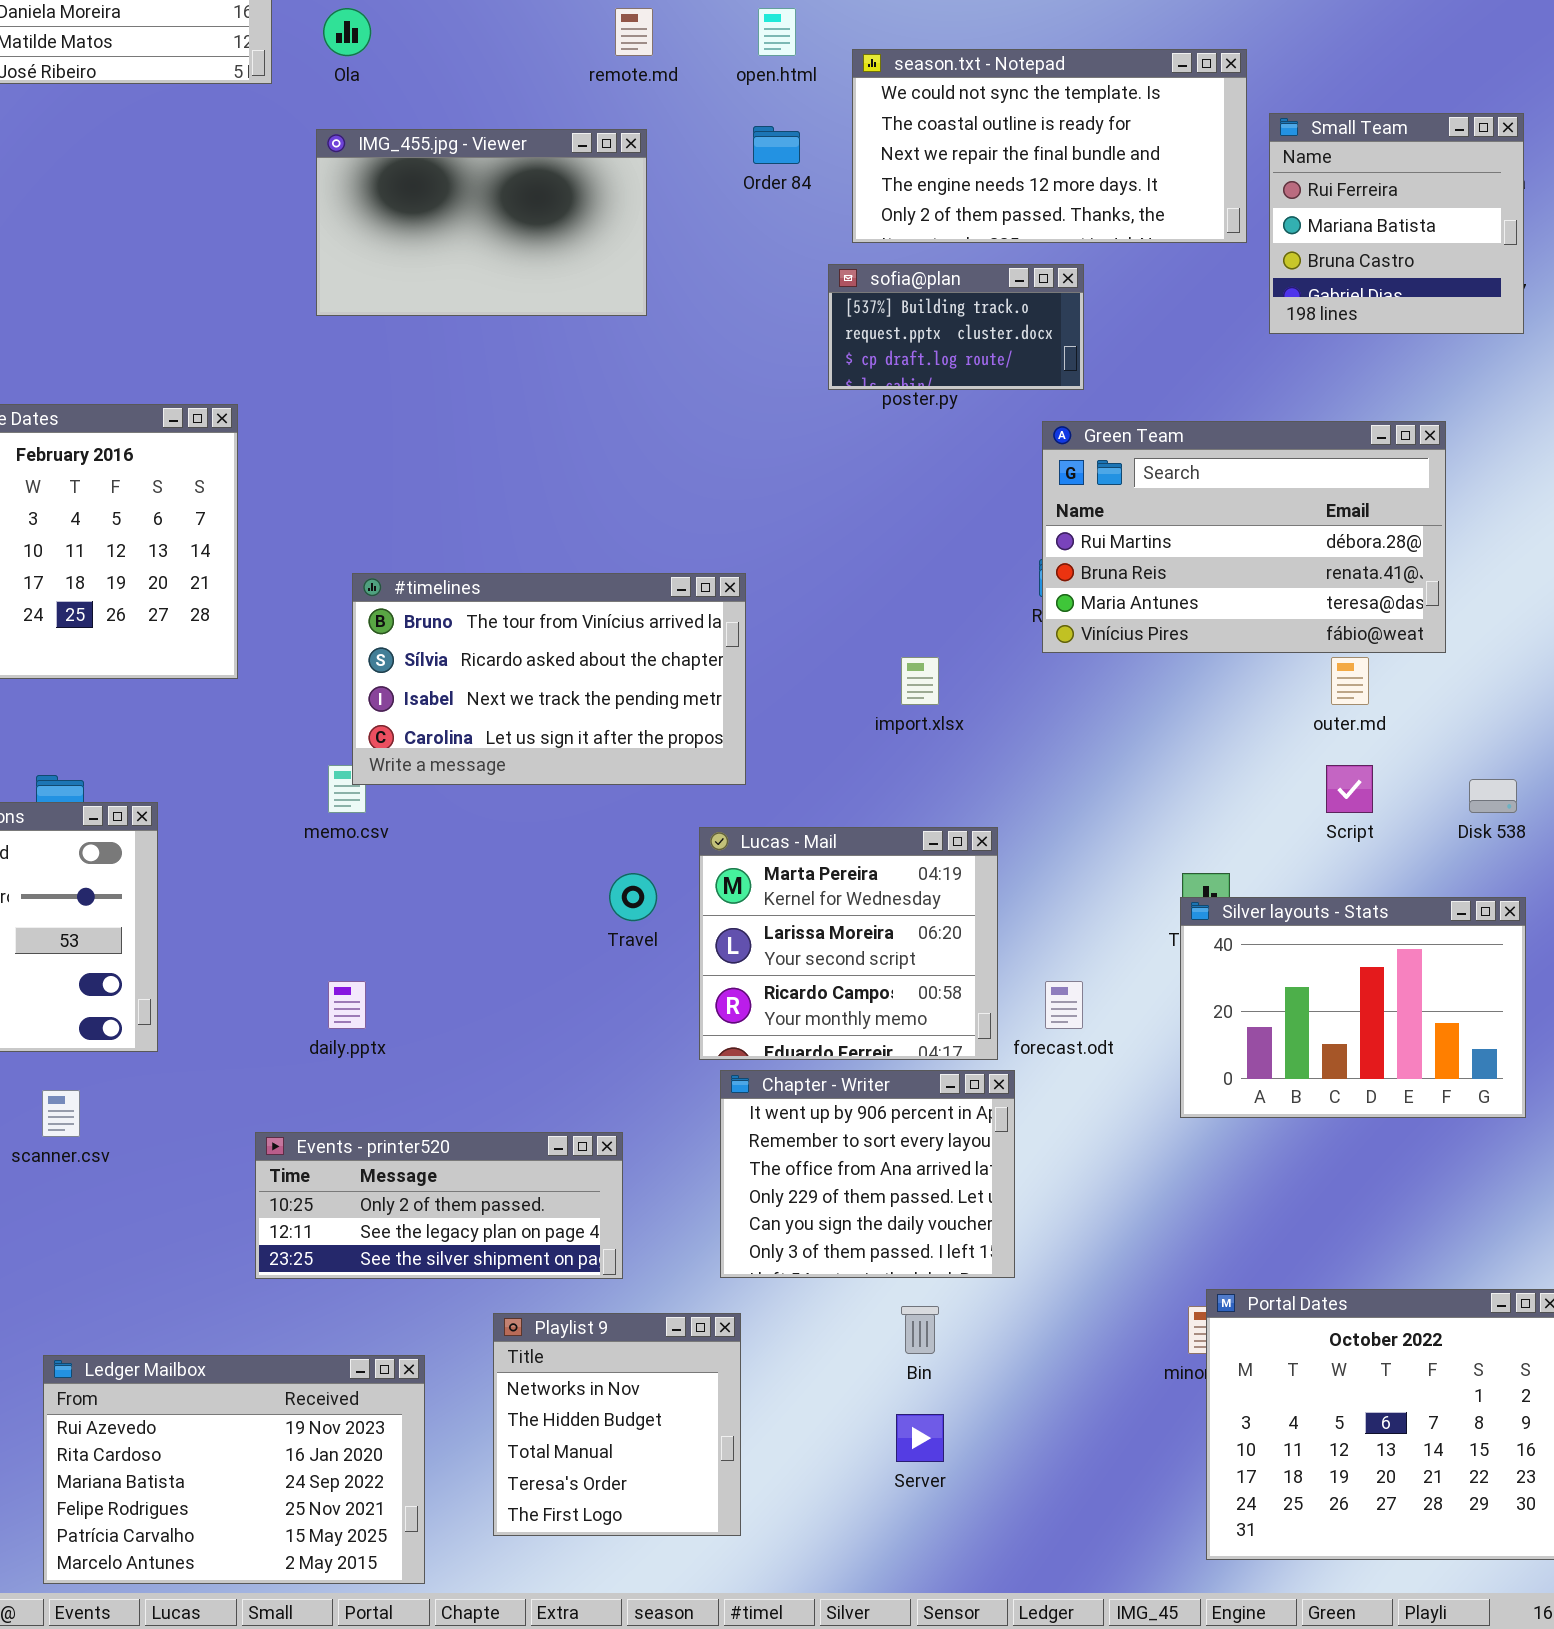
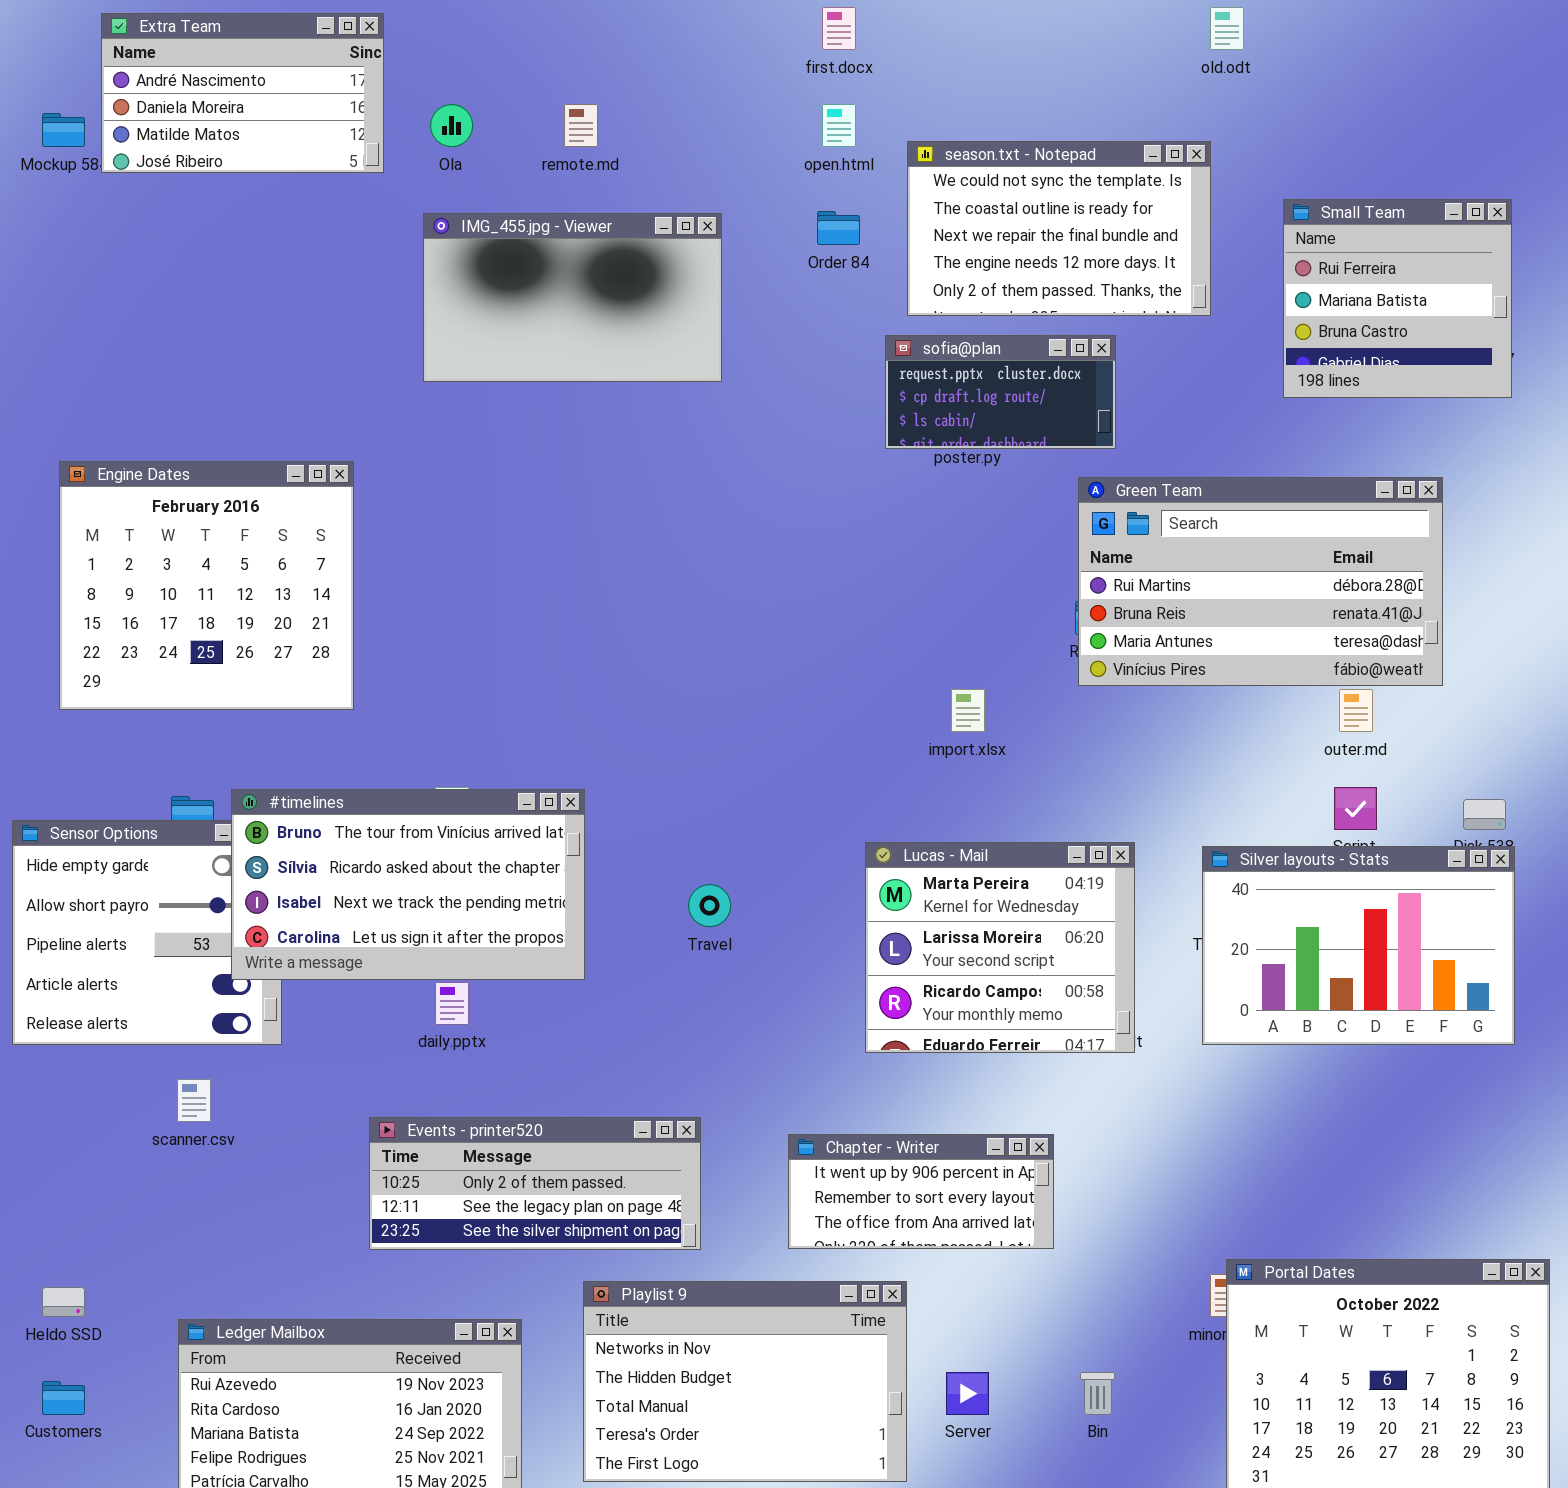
remote.md: [615,8,653,56] -> [564,104,598,147], moved
season.txt - Notepad: [852,49,1247,243] -> [907,141,1211,316], resized
sofia@plan: [828,264,1084,390] -> [885,335,1116,449], scrolled down 1 row
#timelines: [352,573,746,785] -> [231,789,585,980], moved
Lucas - Mail: [699,827,998,1060] -> [865,842,1135,1053], moved
Silver layouts - Stats: [1180,897,1526,1118] -> [1202,846,1515,1045], moved
Chapter - Writer: [720,1070,1015,1278] -> [788,1134,1054,1249], resized
Bin: [901,1306,939,1354] -> [1080,1372,1115,1415], moved
Playlist 9: [493,1313,741,1536] -> [583,1281,907,1482], resized

